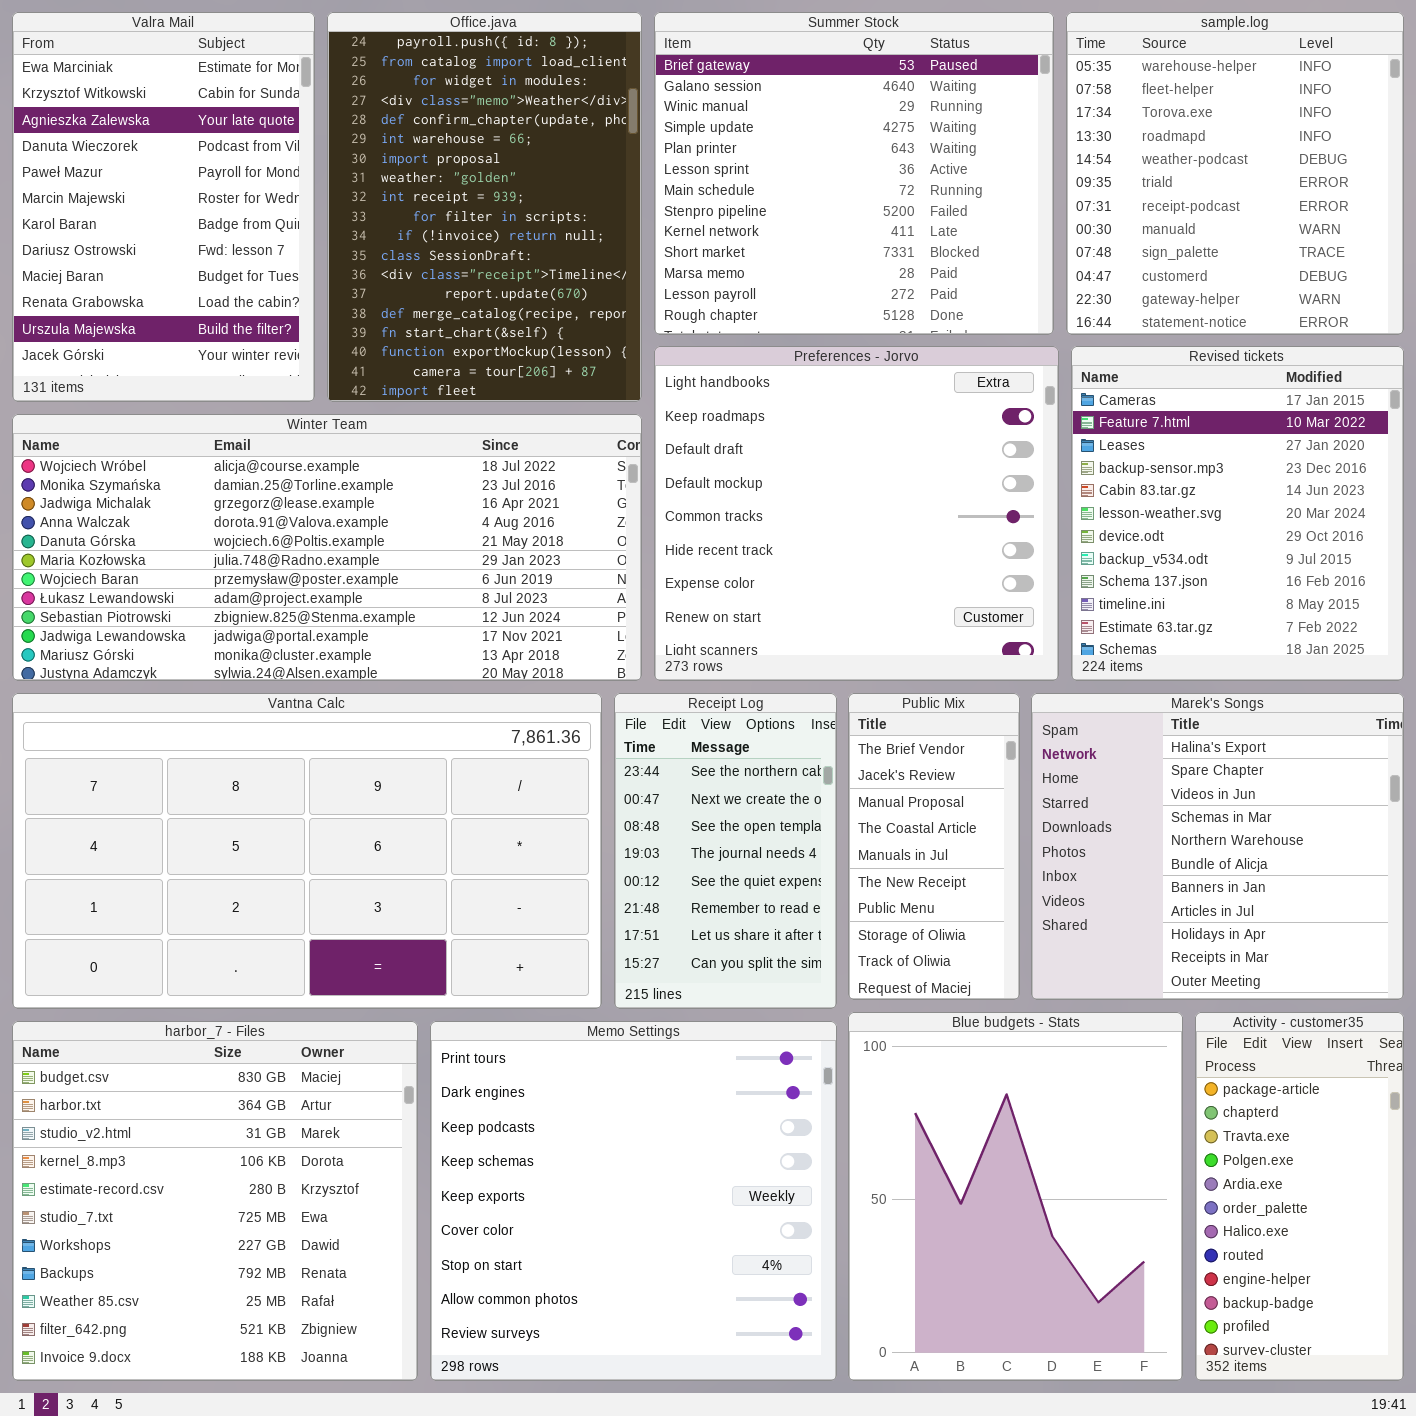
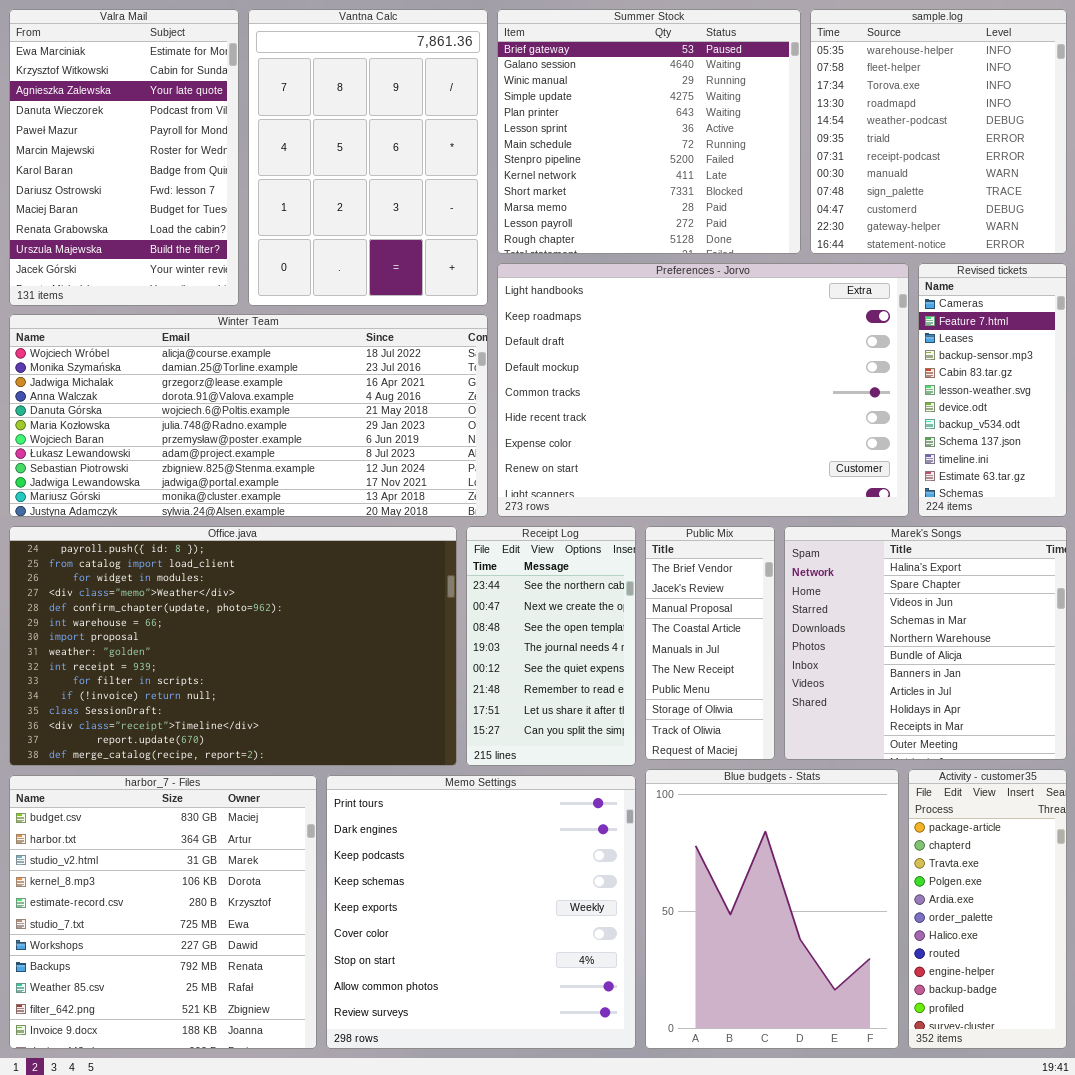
Office.java: [327,12,642,402] -> [9,526,457,766], moved, resized
Preferences - Jorvo: [654,346,1059,681] -> [497,263,909,517], resized
Revised tickets: [1071,346,1404,681] -> [918,263,1067,517], resized
Vantna Calc: [12,693,602,1009] -> [248,9,488,306], moved, resized

